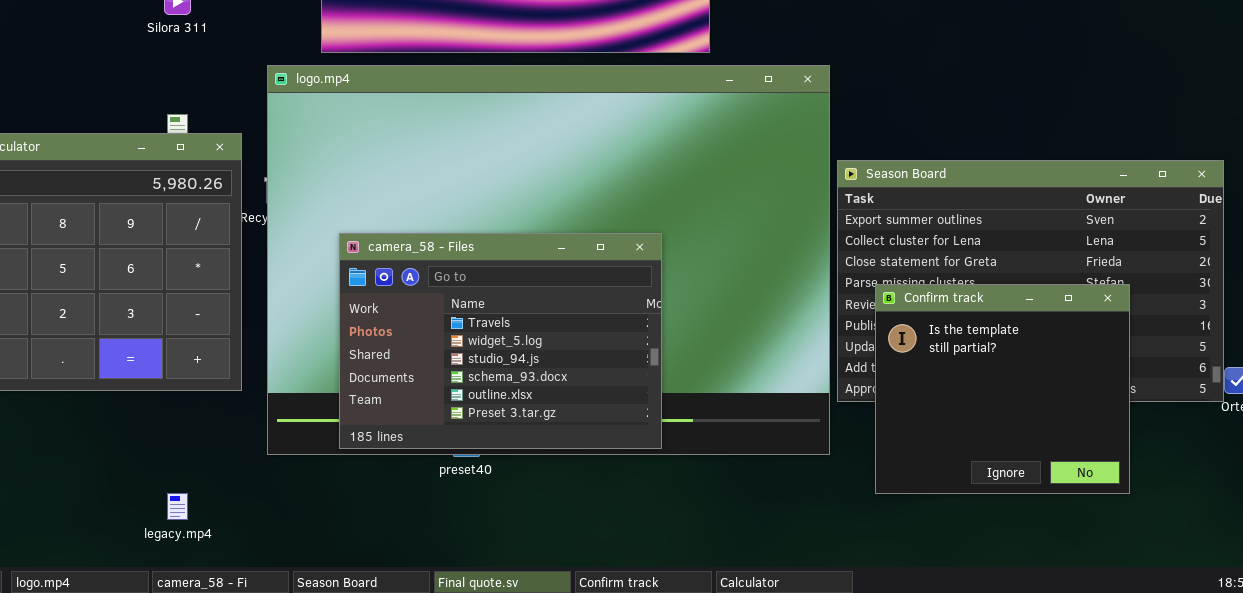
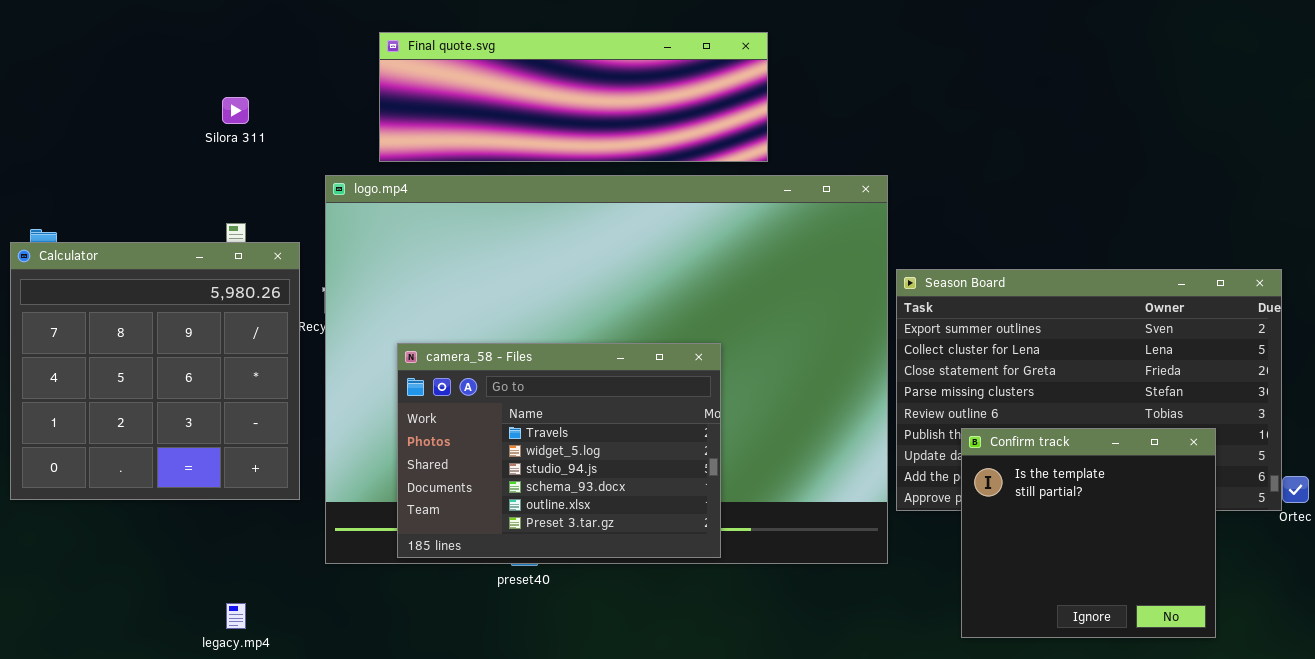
Confirm track: [875,284,1130,494] -> [961,428,1216,638], moved

